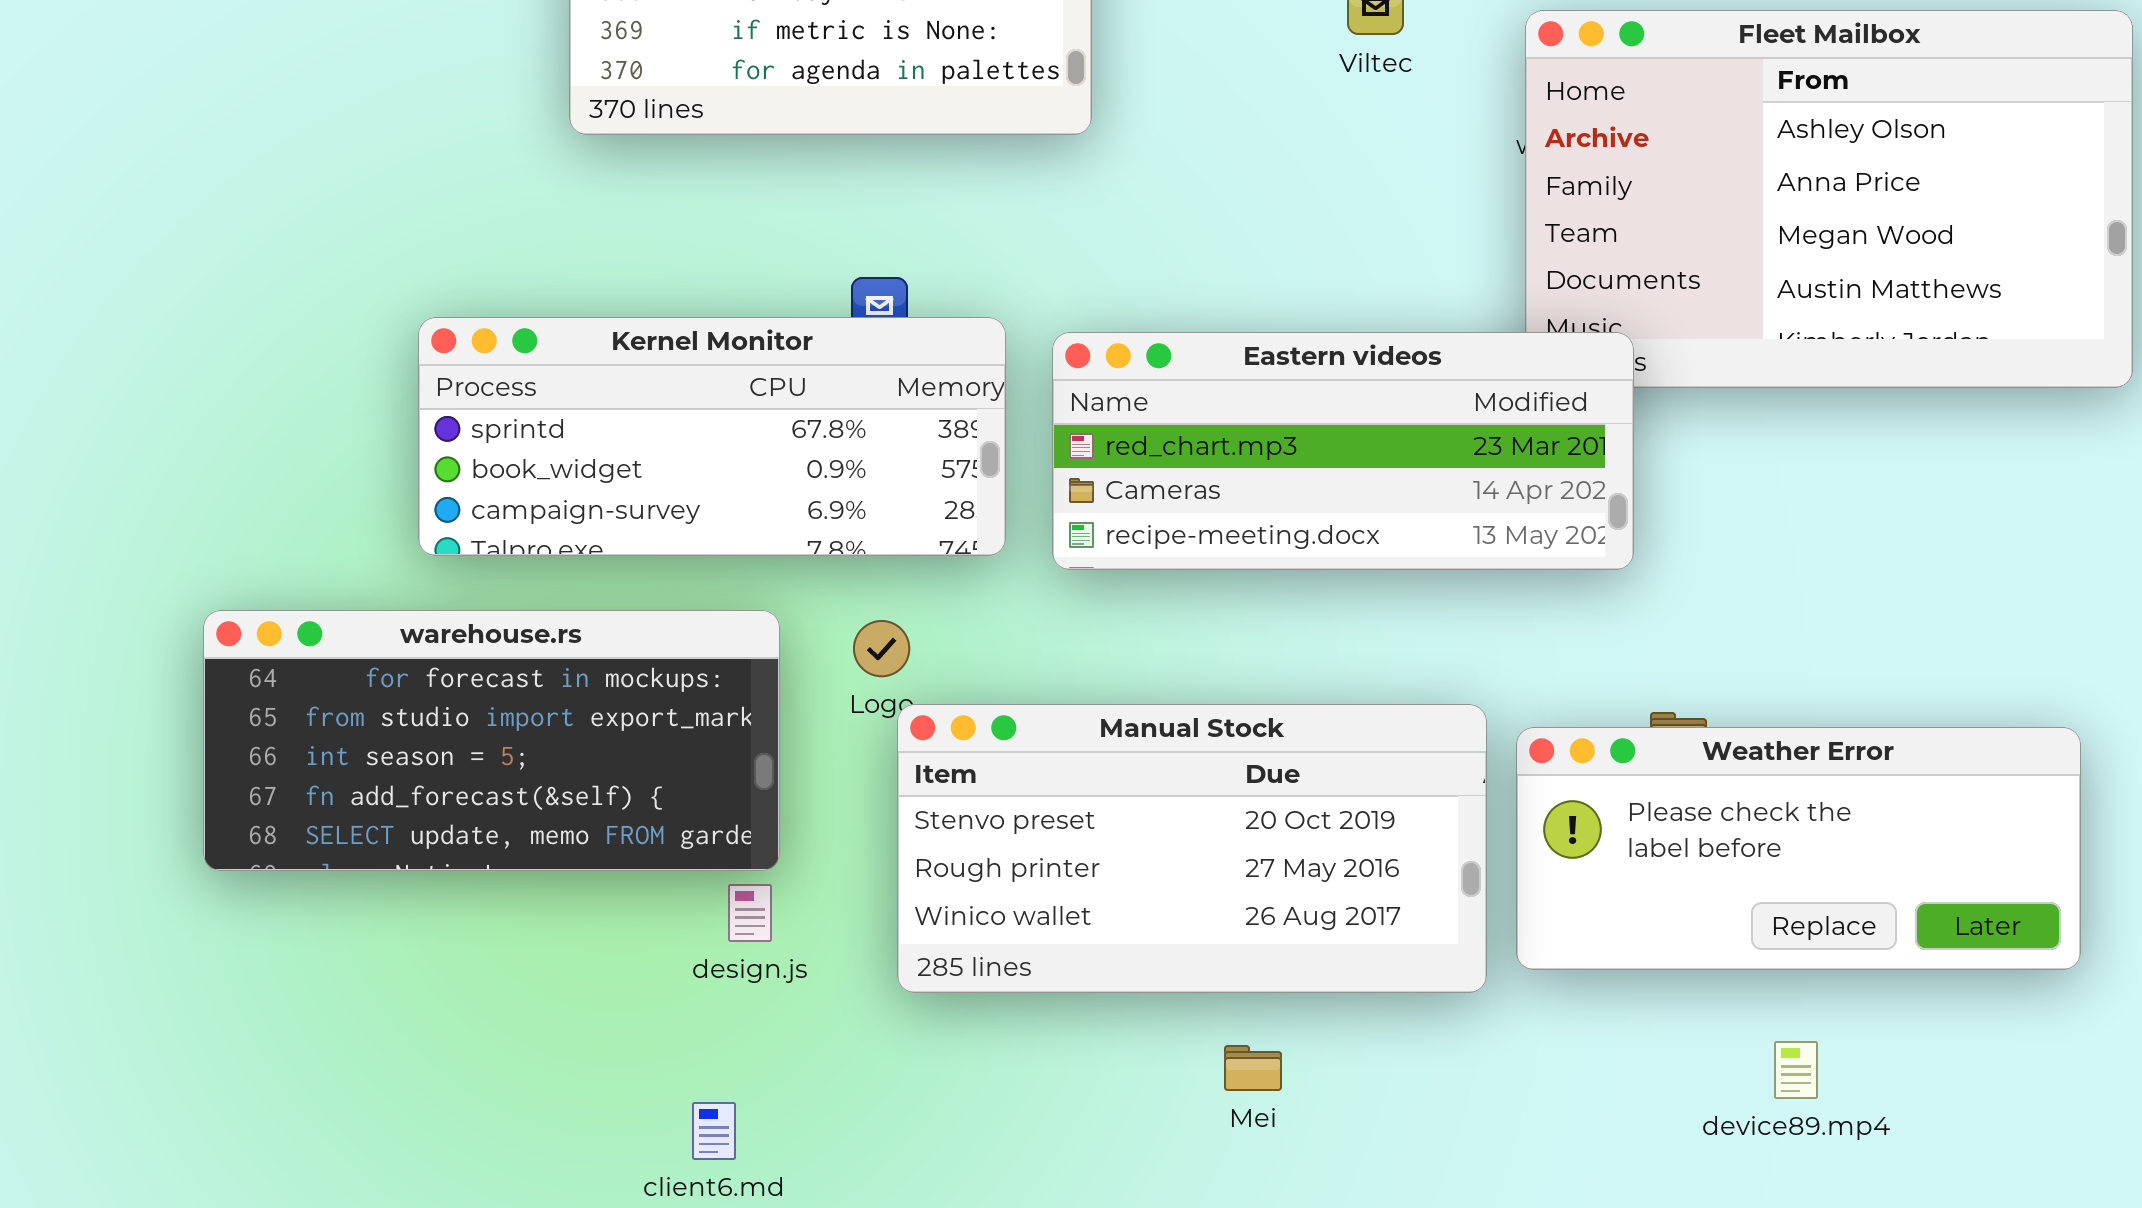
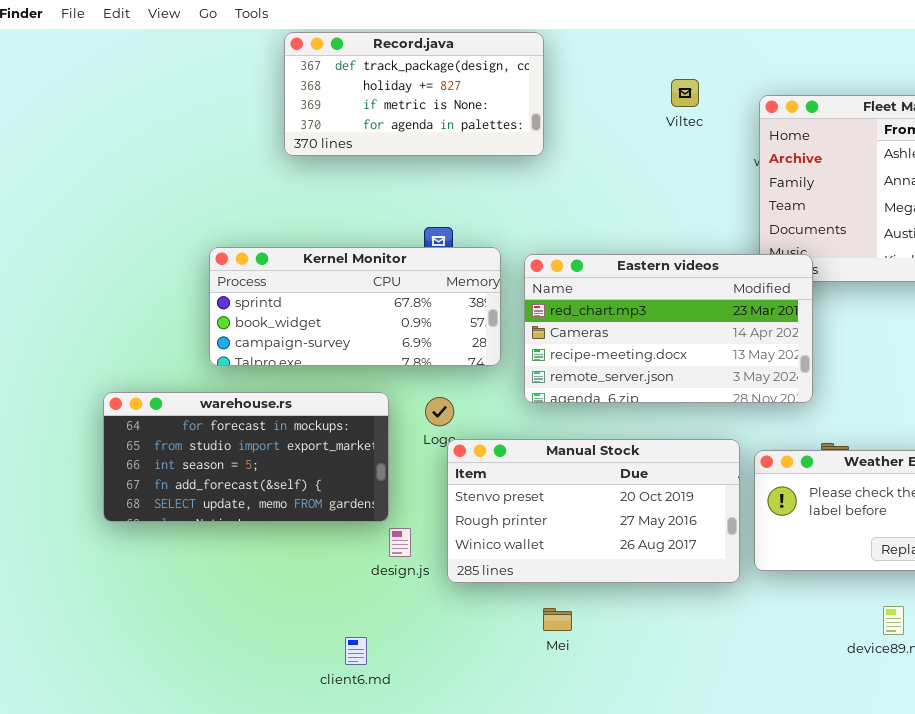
Eastern videos: [1052,332,1634,570] -> [524,254,813,403], resized
design.js: [728,884,772,942] -> [389,528,411,557], moved
Mei: [1224,1045,1282,1091] -> [543,608,572,631], moved

